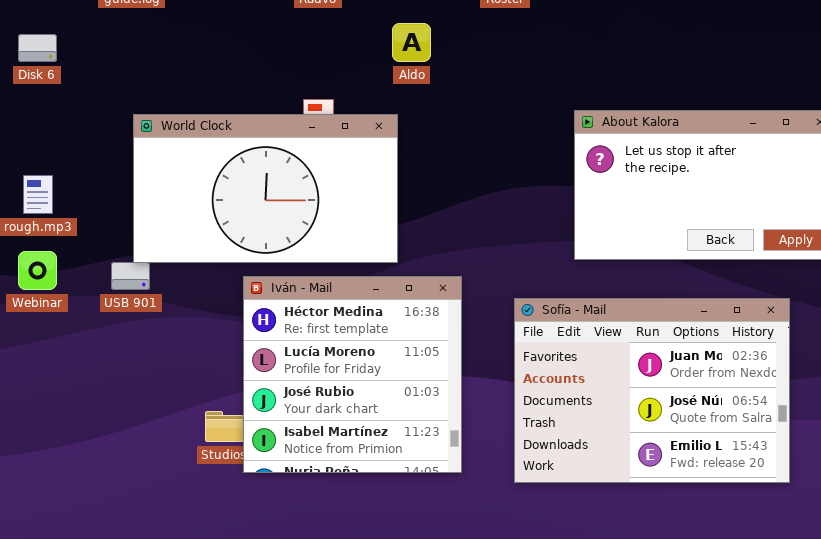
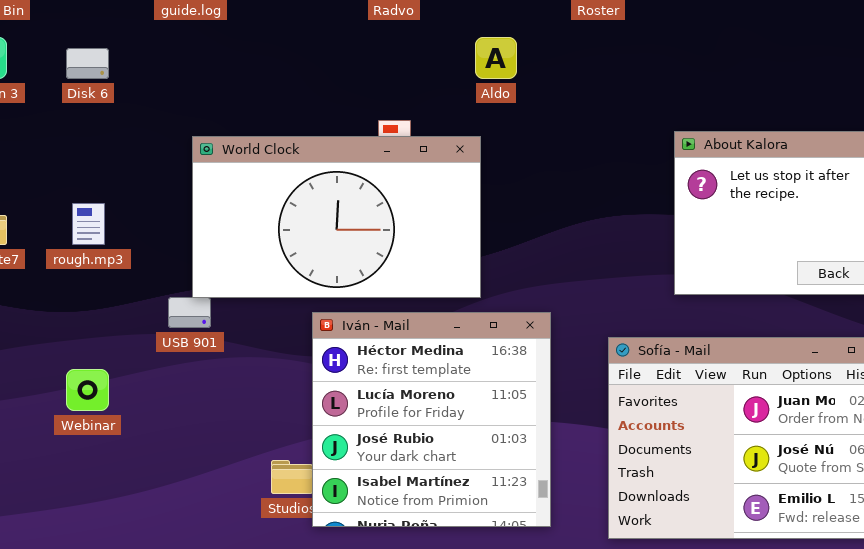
Webinar: [18,251,57,290] -> [66,369,109,411], moved

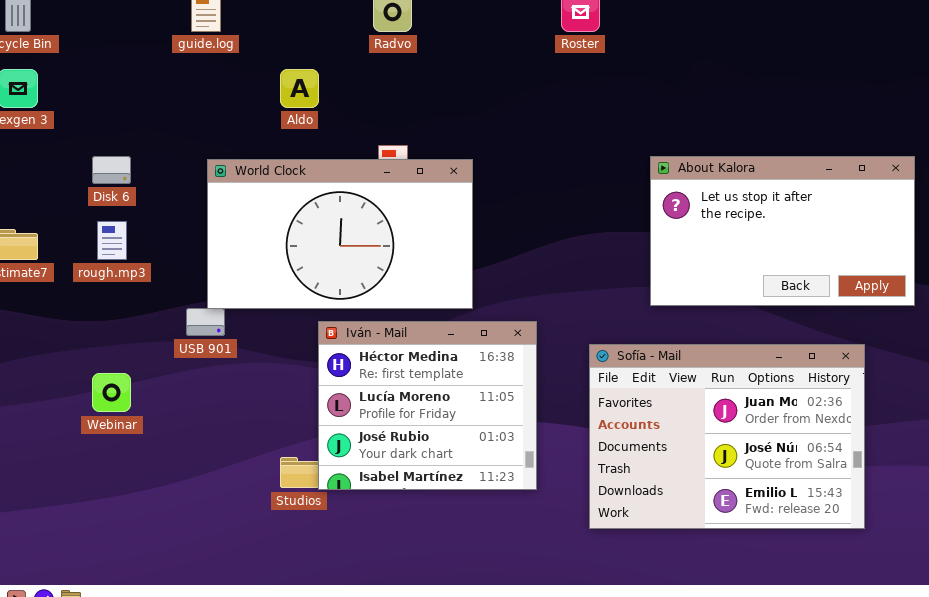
Aldo: [475,37,517,79] -> [280,69,319,108], moved
Disk 6: [66,48,109,79] -> [92,156,131,184], moved
Iván - Mail: [312,312,551,527] -> [318,321,537,490], resized

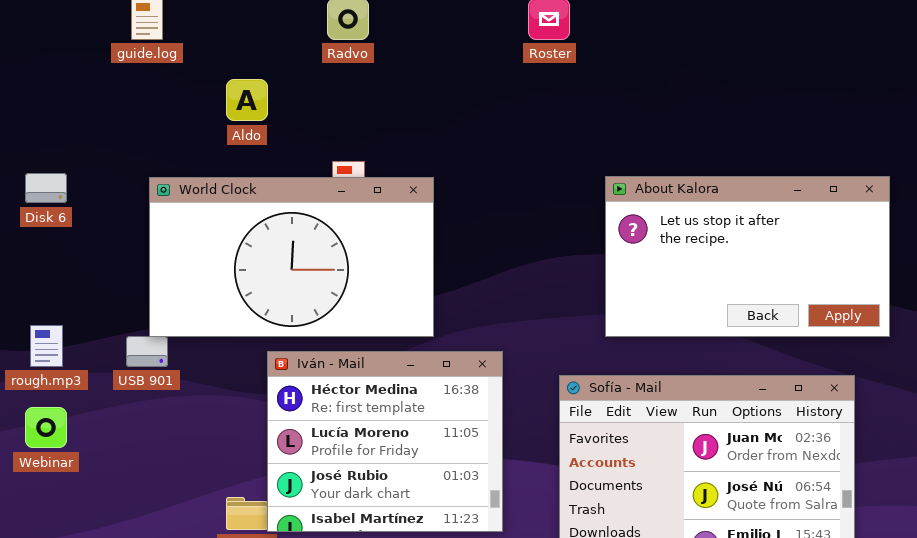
About Kalora: [650,156,915,306] -> [605,176,890,337], moved
rough.mp3: [97,221,127,260] -> [30,325,63,367], moved

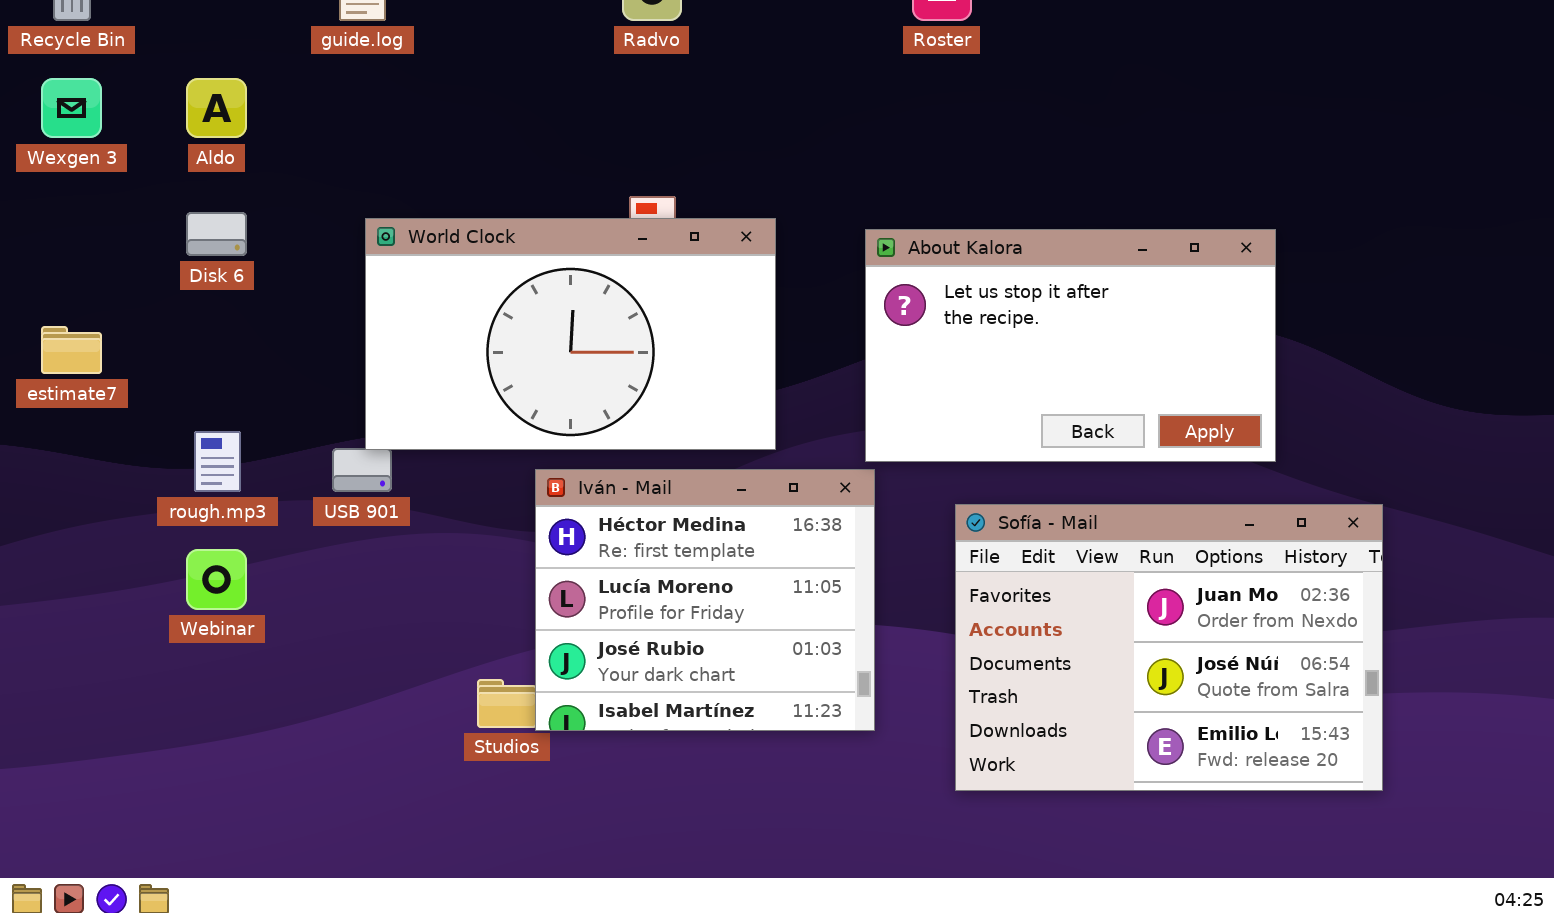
Aldo: [226,79,268,121] -> [186,78,247,138], moved
About Kalora: [605,176,890,337] -> [865,229,1276,462], moved

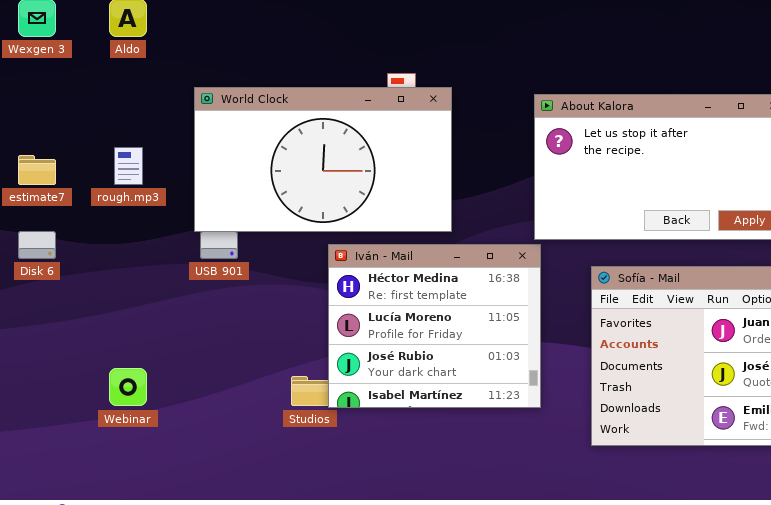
Disk 6: [186,212,247,256] -> [18,231,56,259], moved
World Clock: [365,218,776,450] -> [194,87,452,232], moved
rough.mp3: [194,431,241,492] -> [114,147,143,185], moved
Webinar: [186,549,247,610] -> [109,368,147,406], moved

